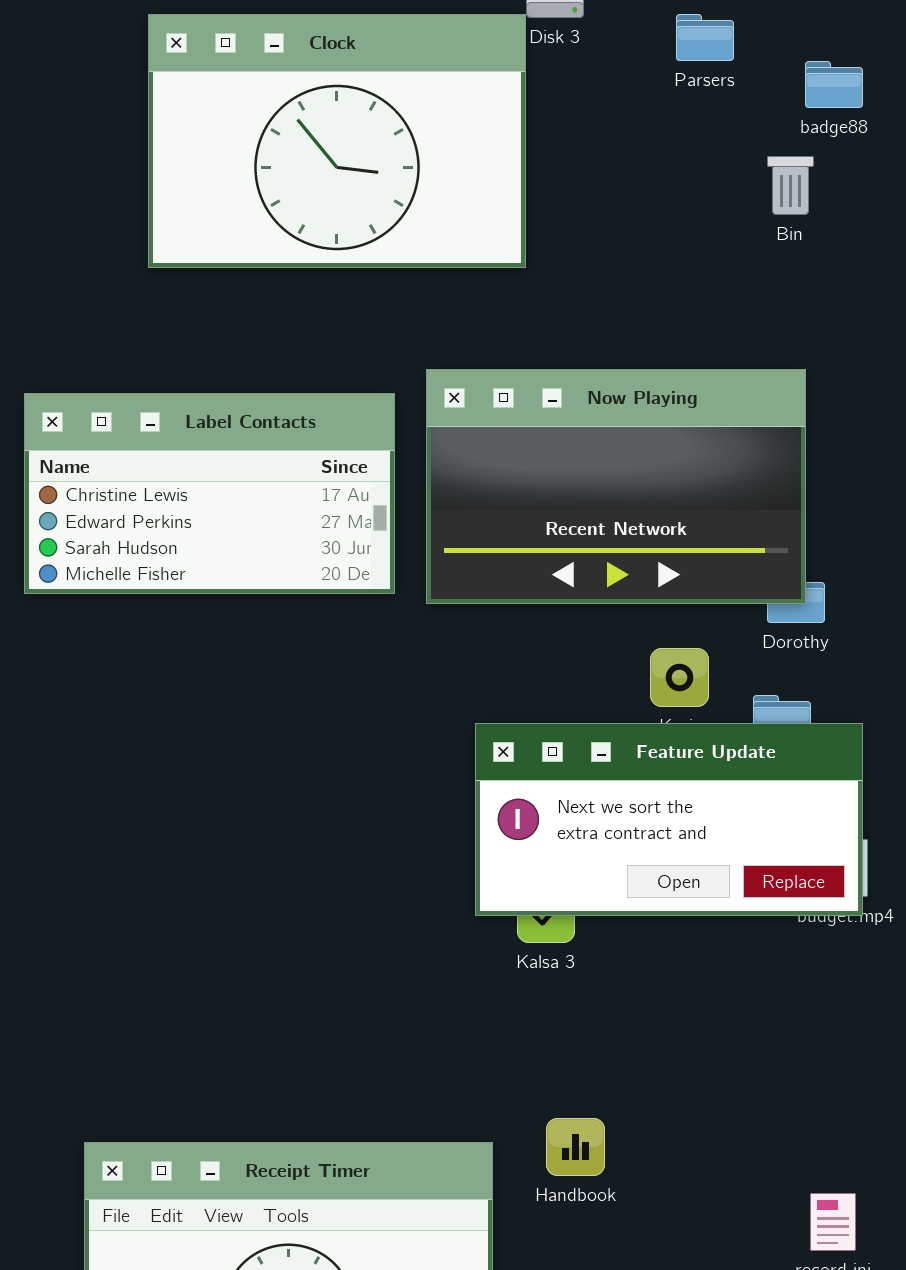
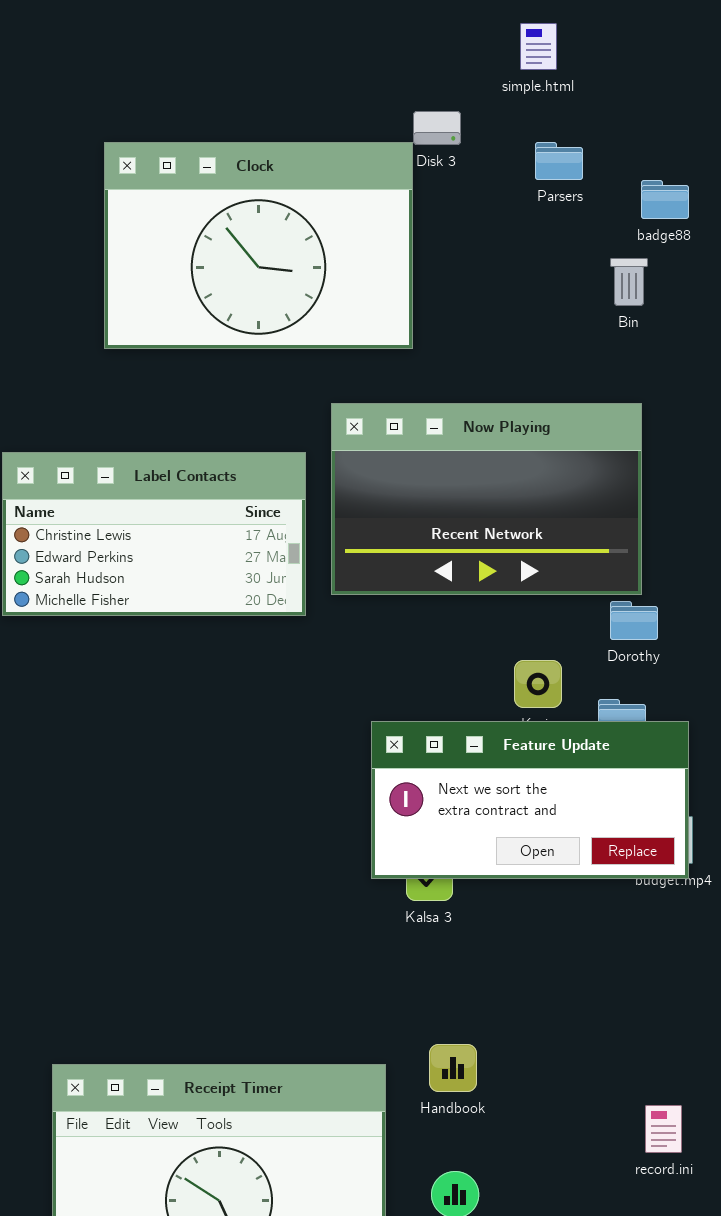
Now Playing: [426,369,806,604] -> [331,403,642,595], moved

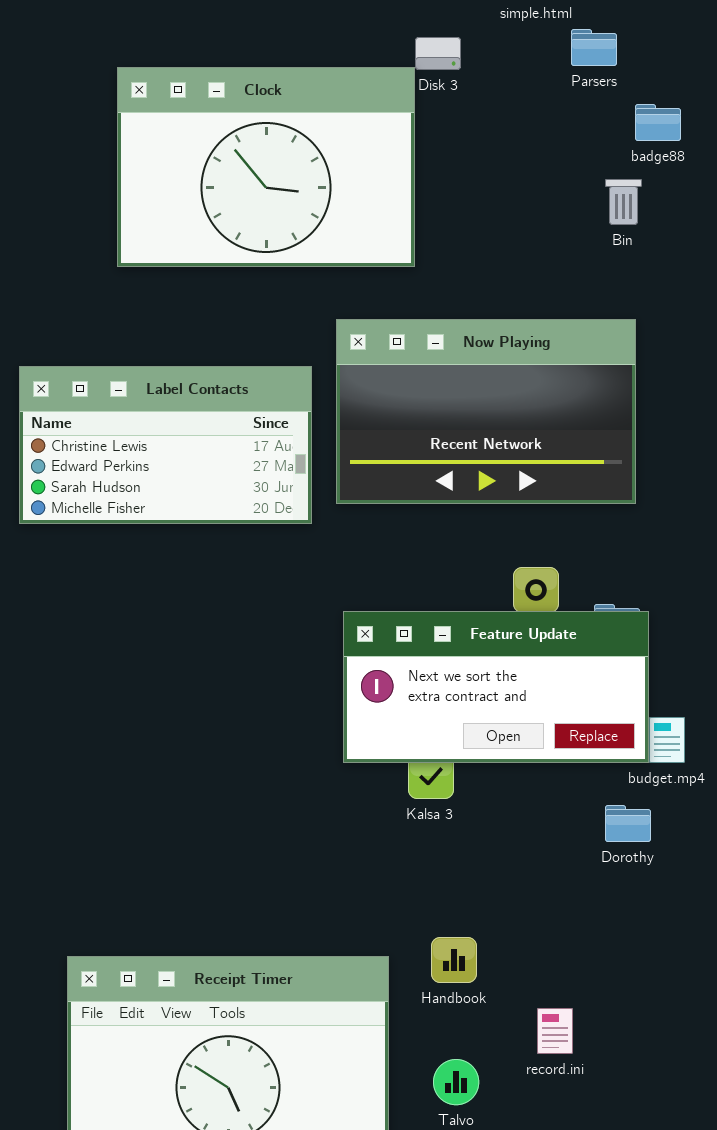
Parsers: [535,142,583,180] -> [571,29,617,66], moved
Dorothy: [610,601,658,640] -> [605,805,651,842], moved
Feature Update: [371,721,689,879] -> [343,611,649,763], moved
record.ini: [645,1105,682,1153] -> [537,1008,573,1054], moved

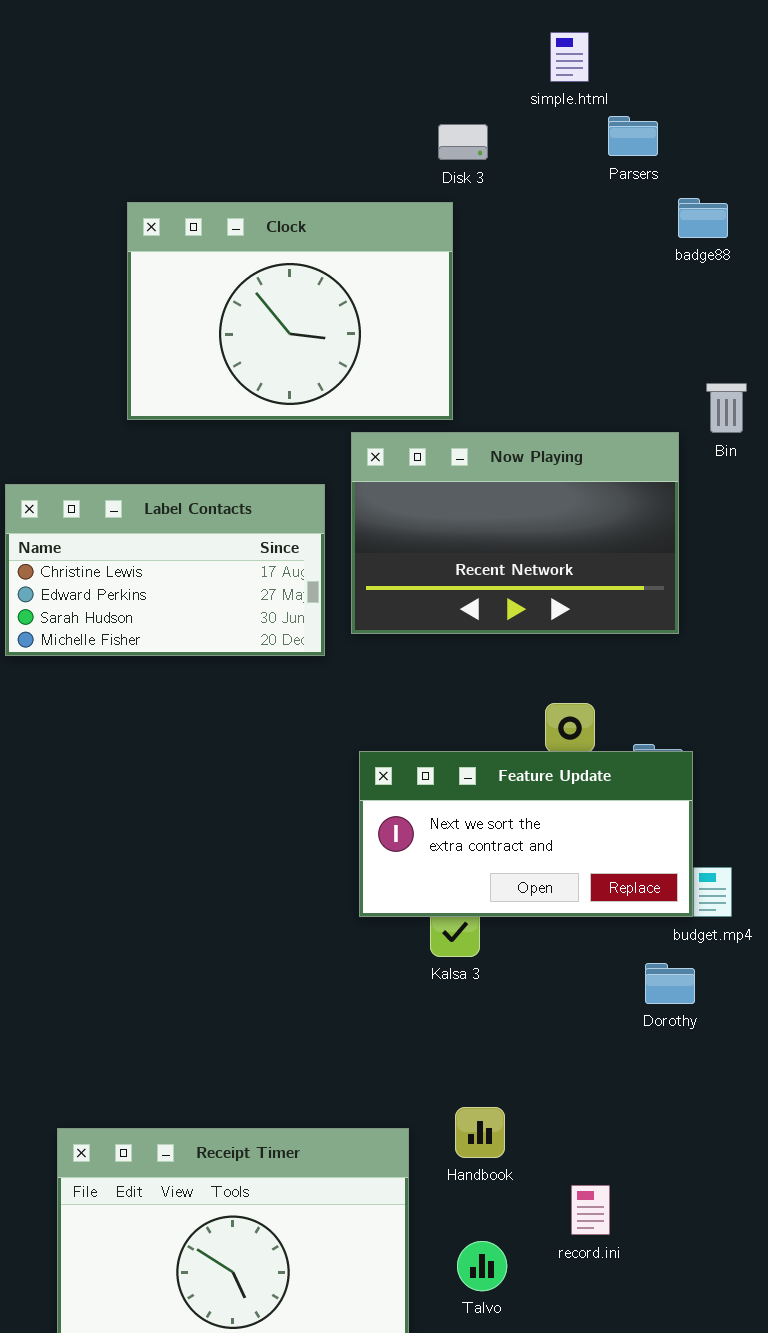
Clock: [117,67,415,267] -> [127,202,453,420], moved
Bin: [605,179,642,225] -> [706,383,747,433], moved

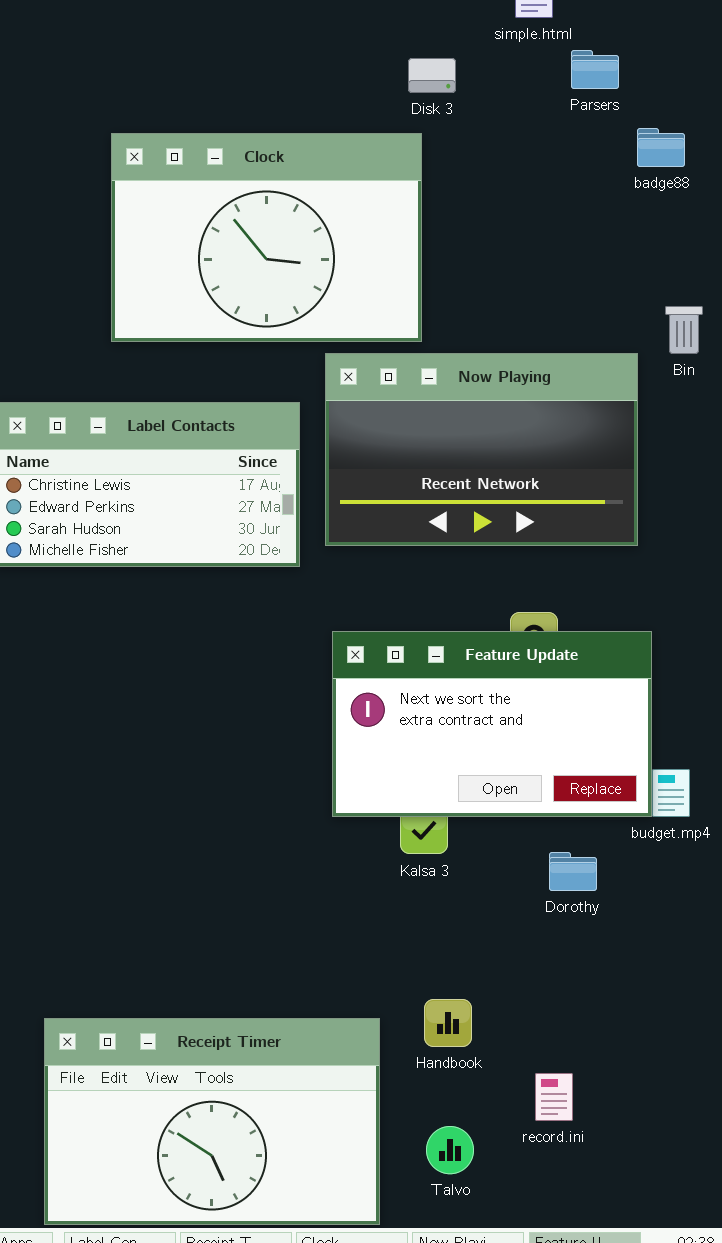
Feature Update: [359,751,693,917] -> [332,631,652,817], resized
Dorothy: [645,963,695,1004] -> [549,852,597,891], moved

